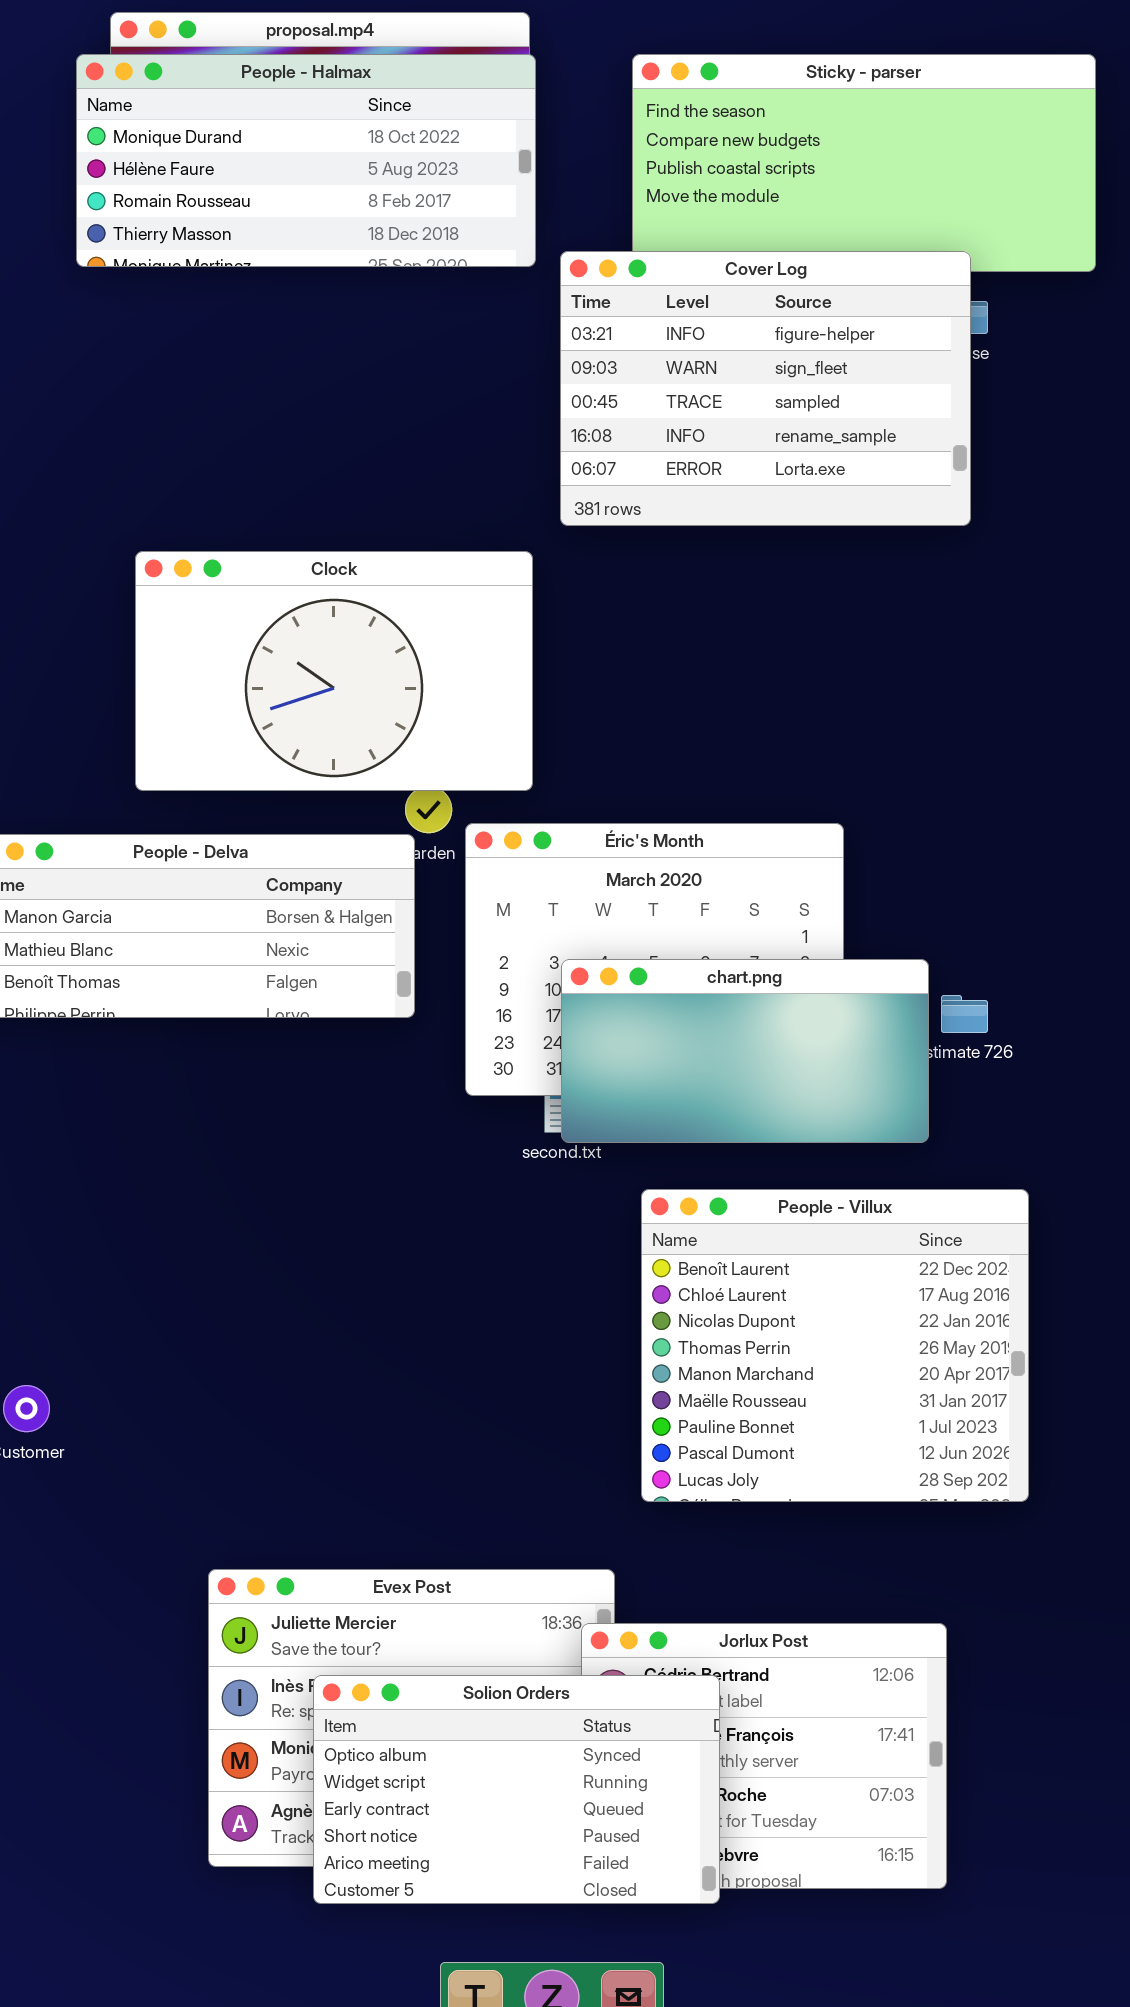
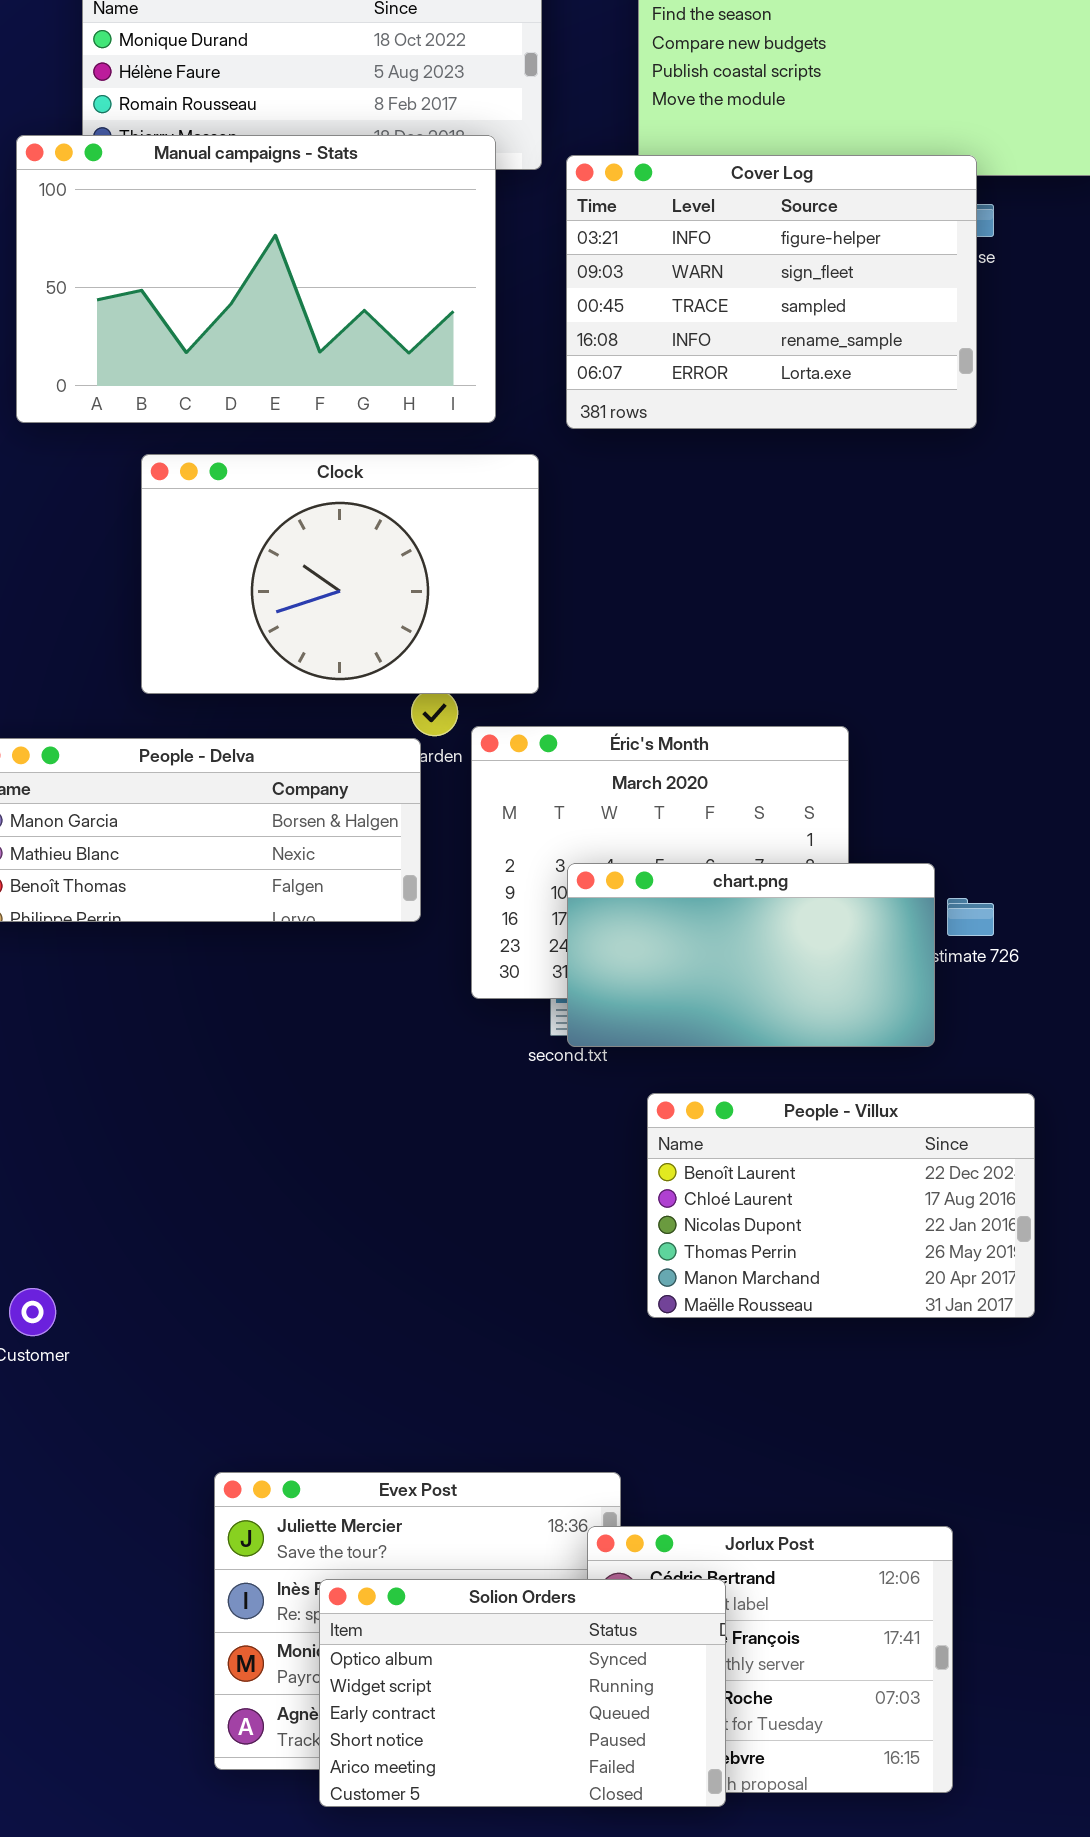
Manual campaigns - Stats: none -> [16,135,496,423], opened
People - Villux: [641,1189,1029,1502] -> [647,1093,1035,1318], resized

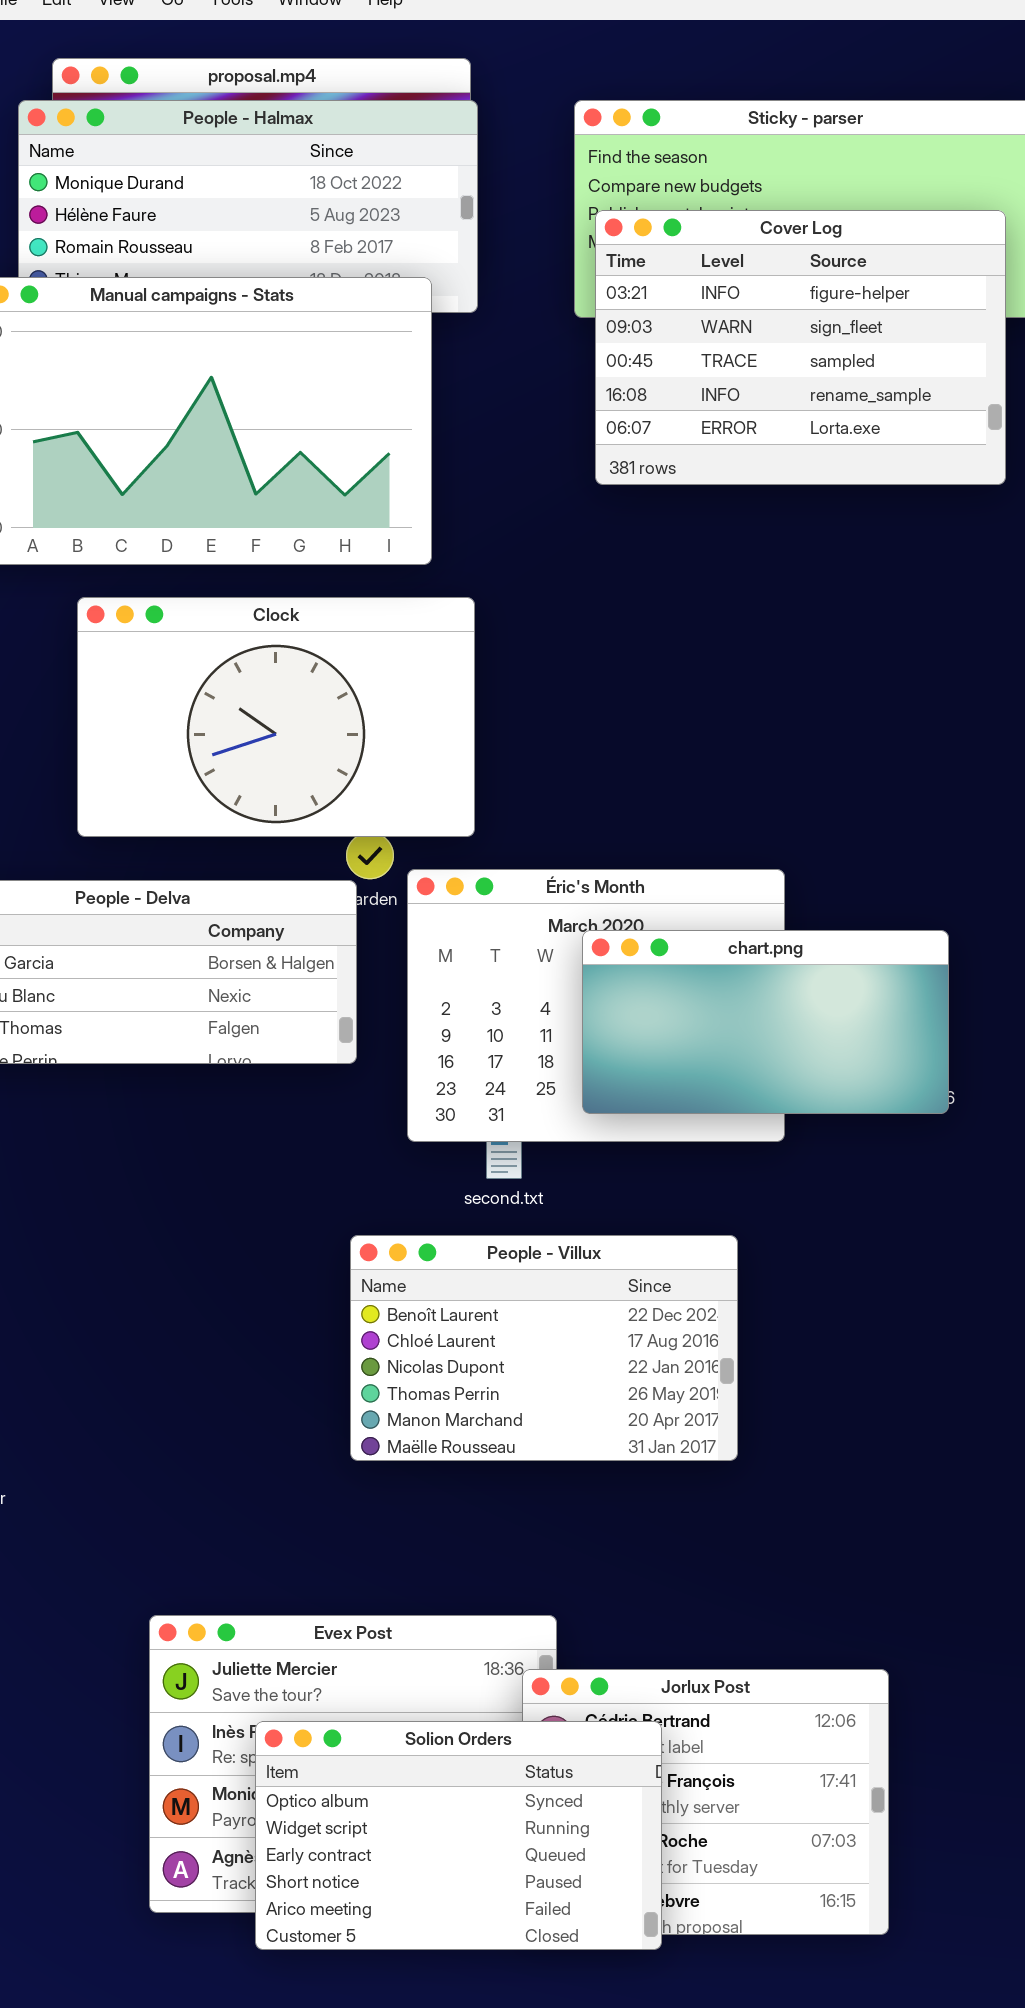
Cover Log: [566,155,977,429] -> [595,210,1006,485], moved
chart.png: [567,863,935,1047] -> [582,930,949,1114], moved
People - Villux: [647,1093,1035,1318] -> [350,1235,738,1461], moved

